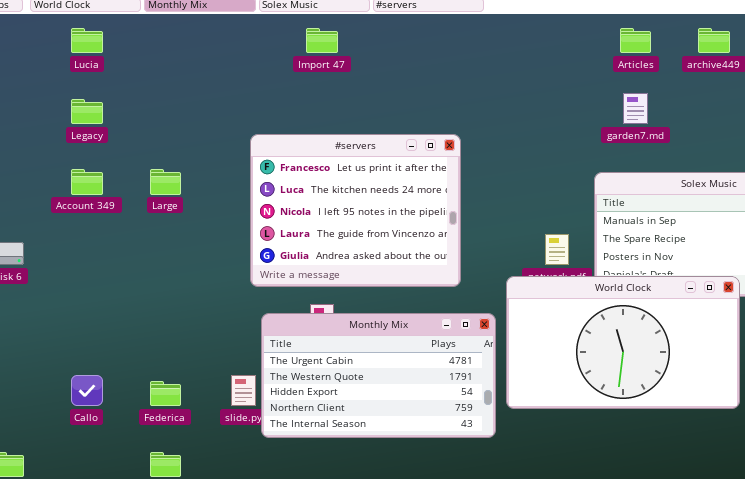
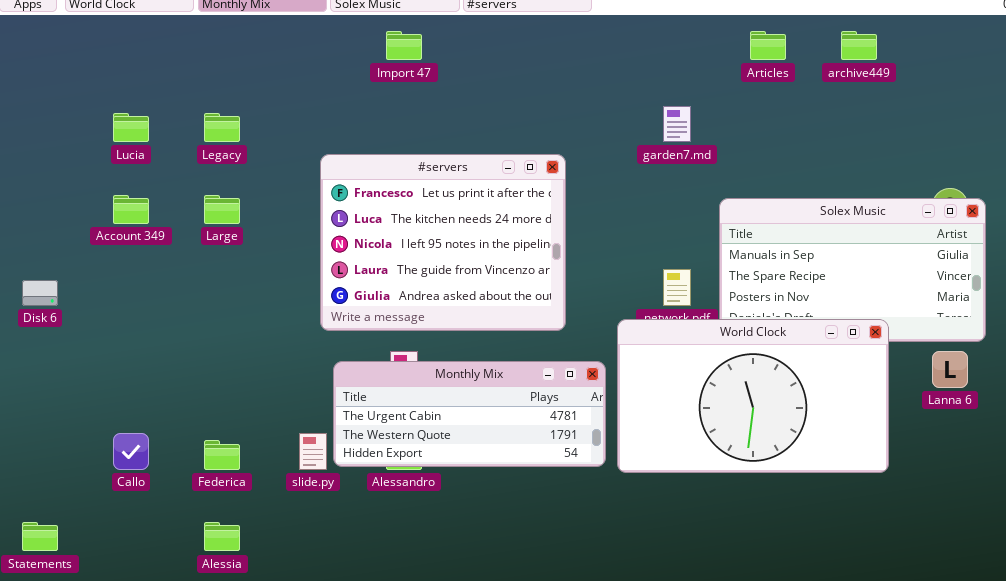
Lucia: [71,28,103,53] -> [113,113,149,142], moved
garden7.md: [623,93,648,124] -> [663,106,691,142], moved
Legacy: [71,99,103,124] -> [204,113,240,142], moved
Monthly Mix: [261,313,496,438] -> [333,361,606,467], resized

